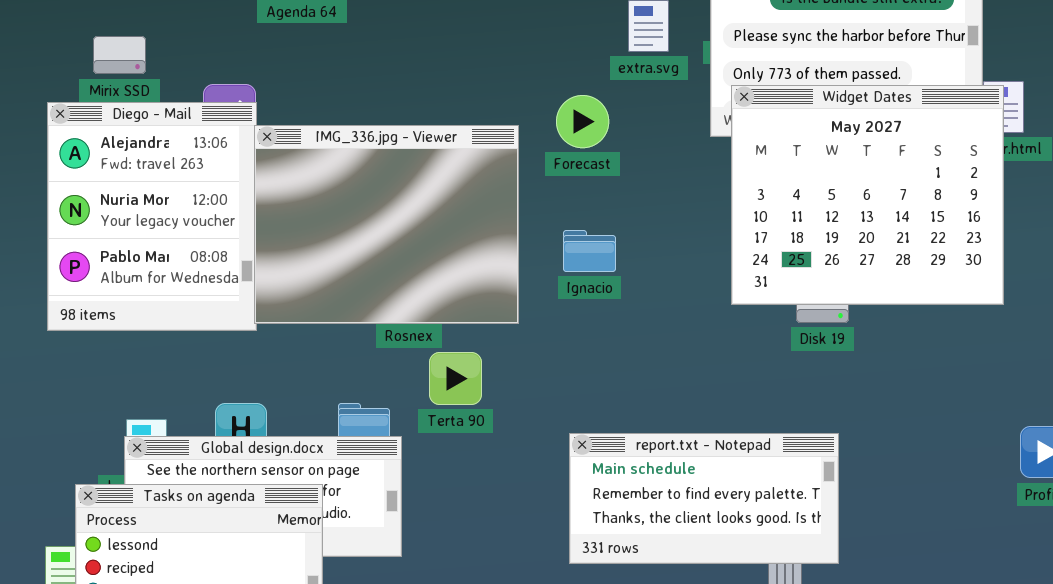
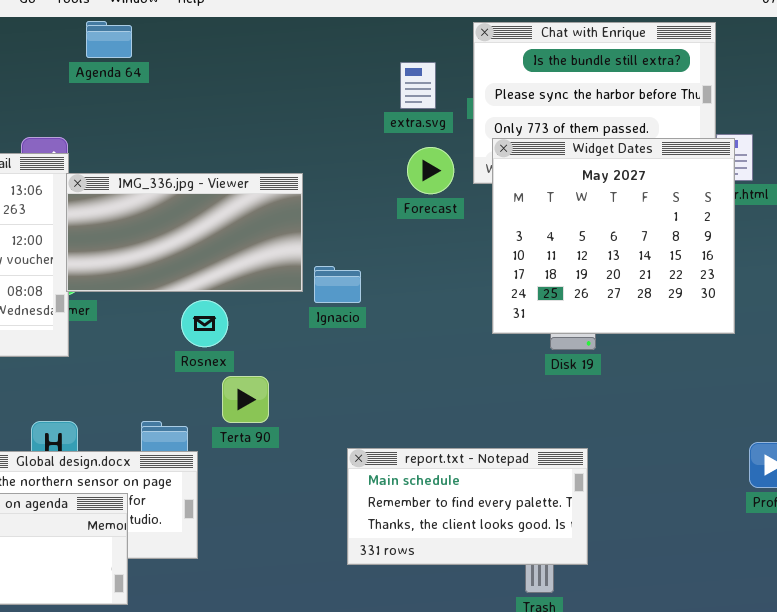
Forecast: [556,95,609,148] -> [407,147,454,194], moved
IMG_336.jpg - Viewer: [254,125,519,324] -> [66,173,303,292], resized
Ignacio: [563,230,616,272] -> [314,266,361,303], moved

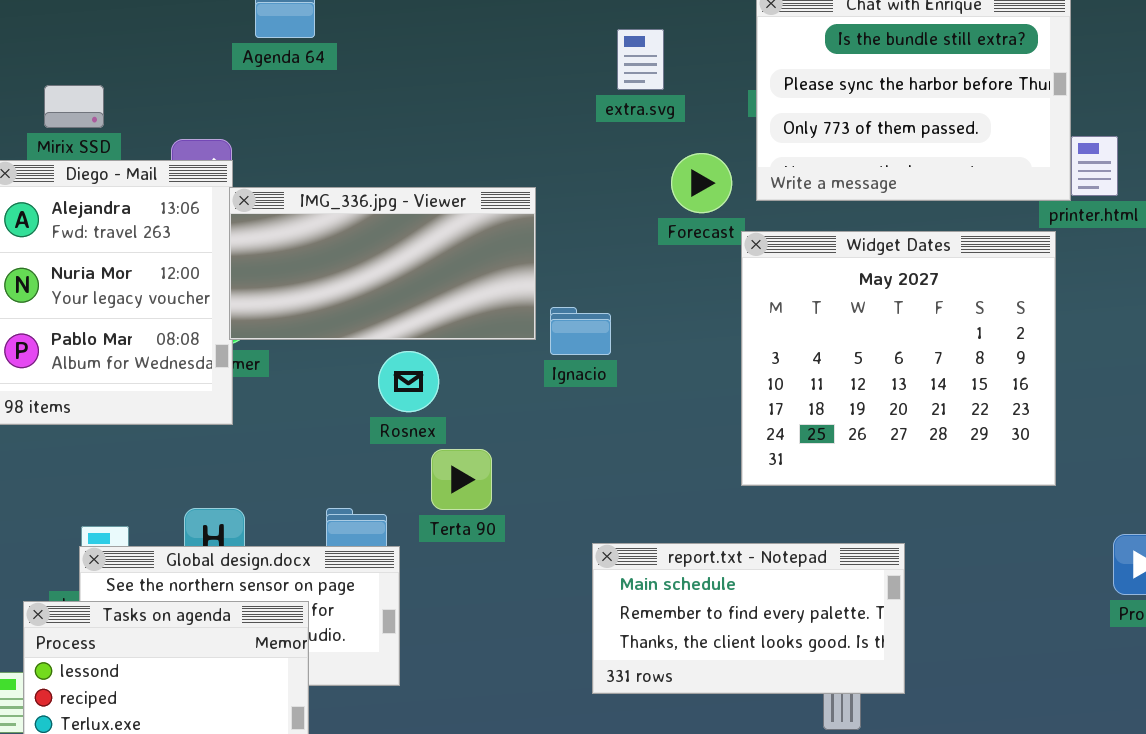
extra.svg: [400,62,436,109] -> [617,29,664,90], moved
Widget Dates: [492,138,735,334] -> [741,231,1056,486], moved

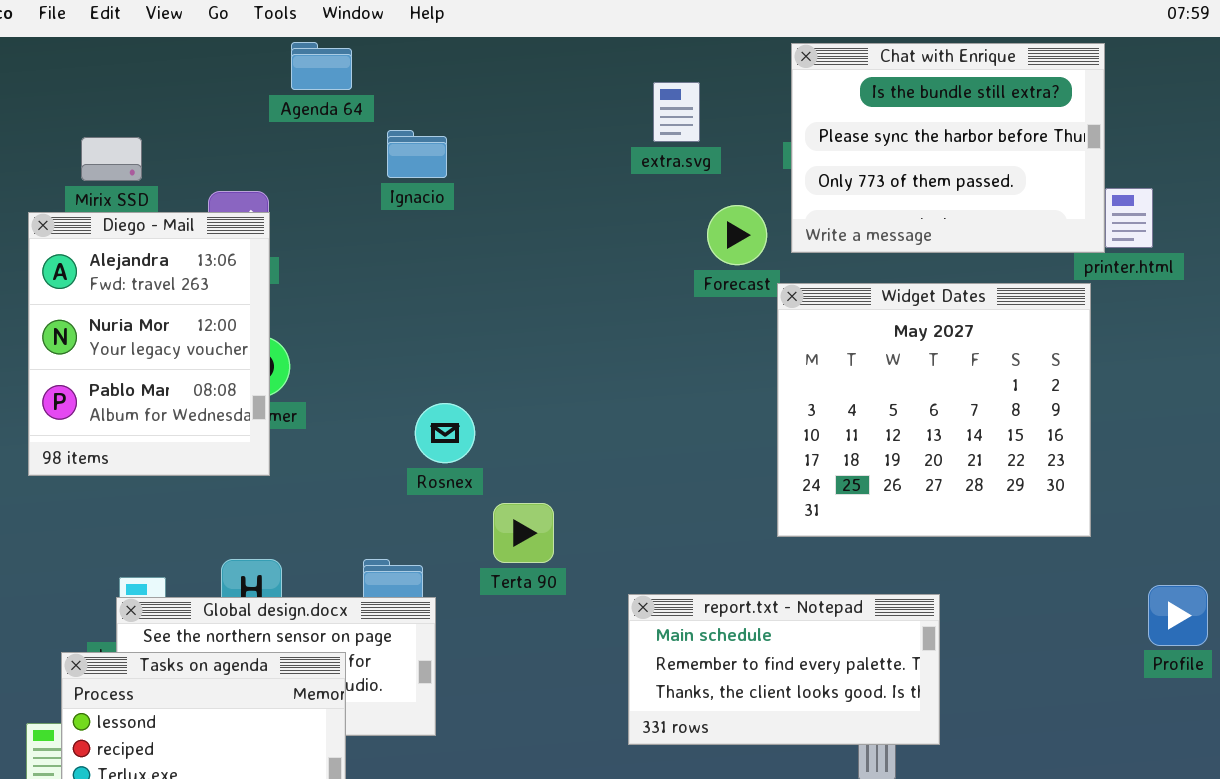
IMG_336.jpg - Viewer: [229,187,536,340] -> none, closed
Ignacio: [550,307,611,355] -> [387,130,447,178], moved
Terta 90: [431,449,492,510] -> [493,503,554,563], moved

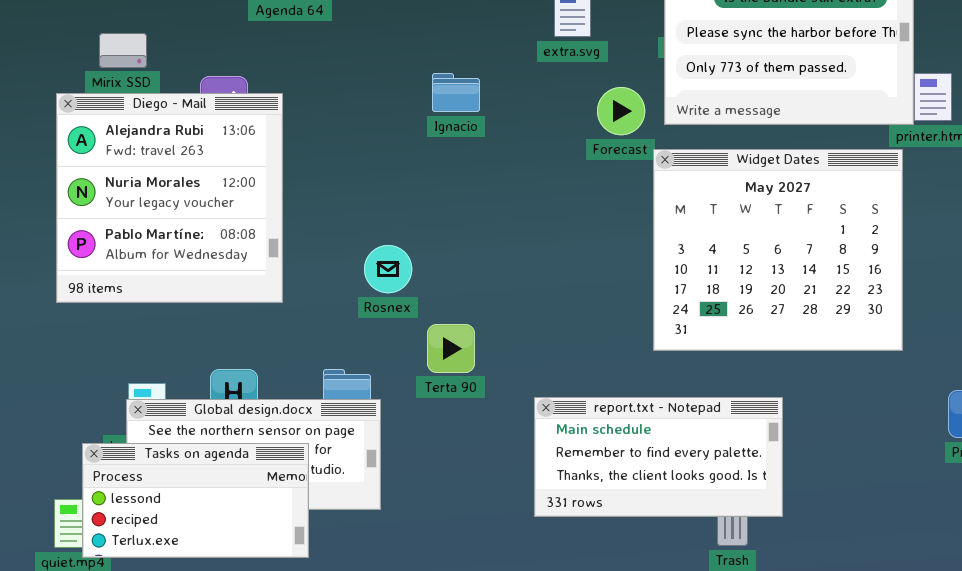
Ignacio: [387,130,447,178] -> [432,73,480,112], moved
Diego - Mail: [28,212,270,476] -> [56,93,283,303], resized

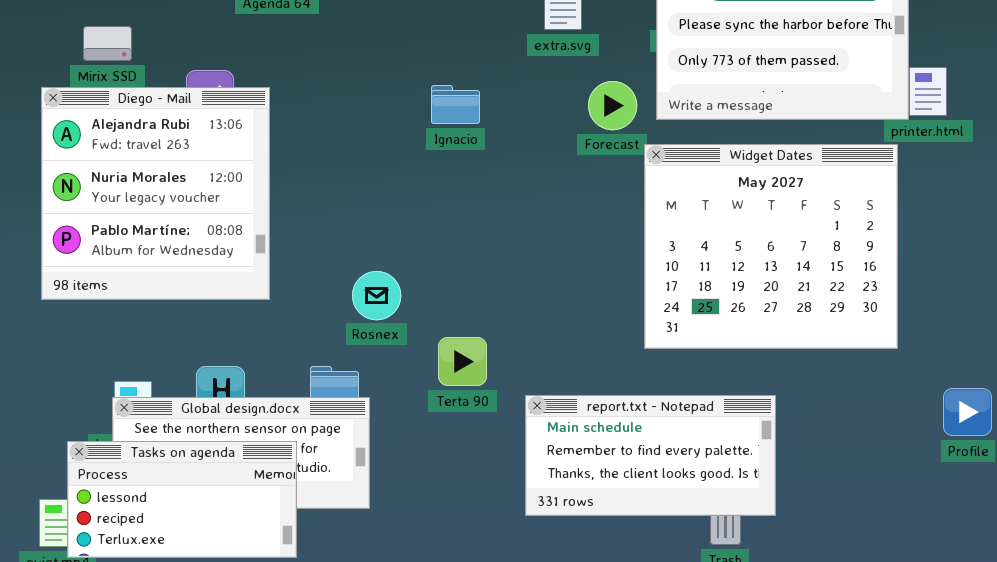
Ignacio: [432,73,480,112] -> [431,85,480,124], moved
Rosnex: [364,245,412,293] -> [352,271,401,320], moved
Terta 90: [427,324,475,373] -> [438,337,487,386], moved

